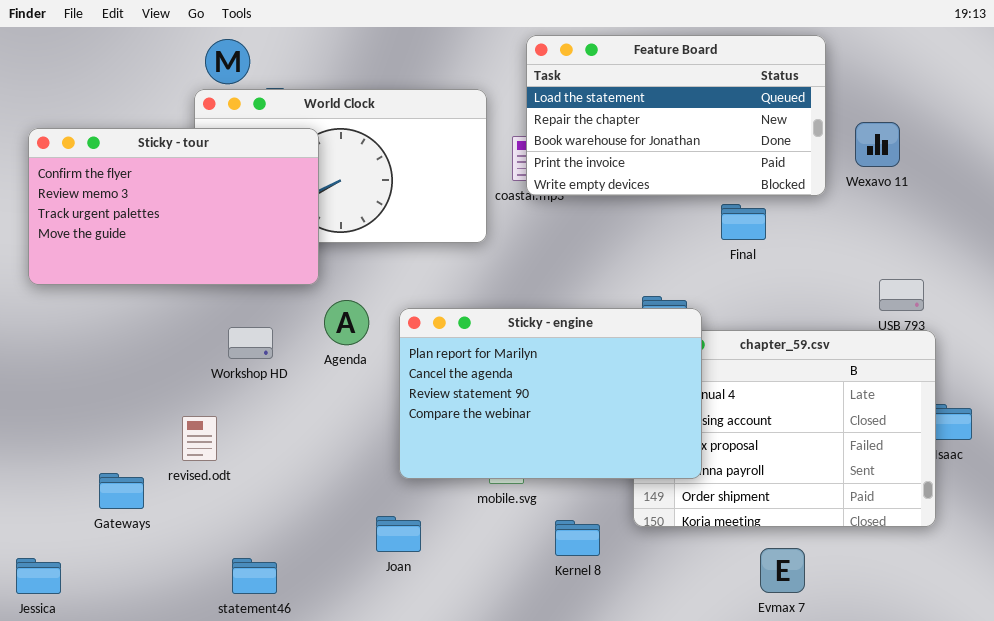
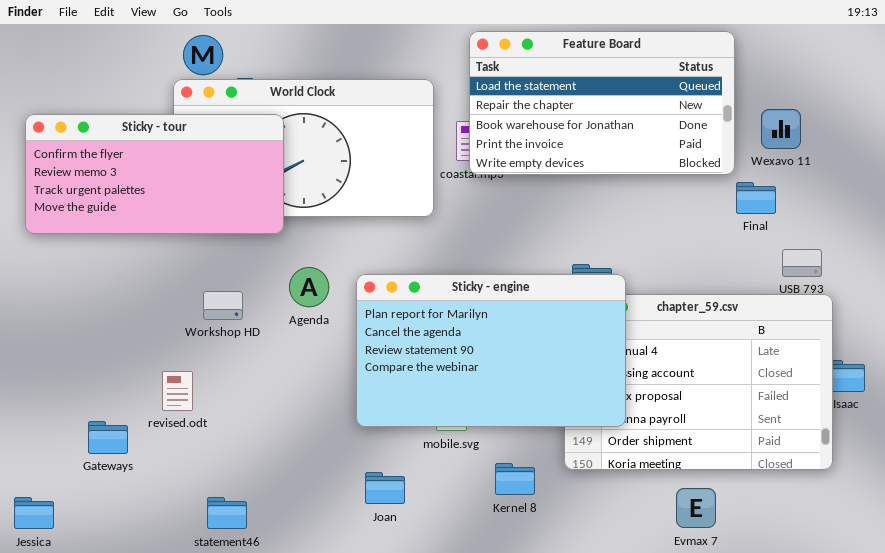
Sticky - tour: [28,128,319,285] -> [25,114,284,234], resized
Final: [721,204,766,240] -> [736,182,776,214], moved
Joan: [376,516,421,552] -> [365,472,405,504], moved

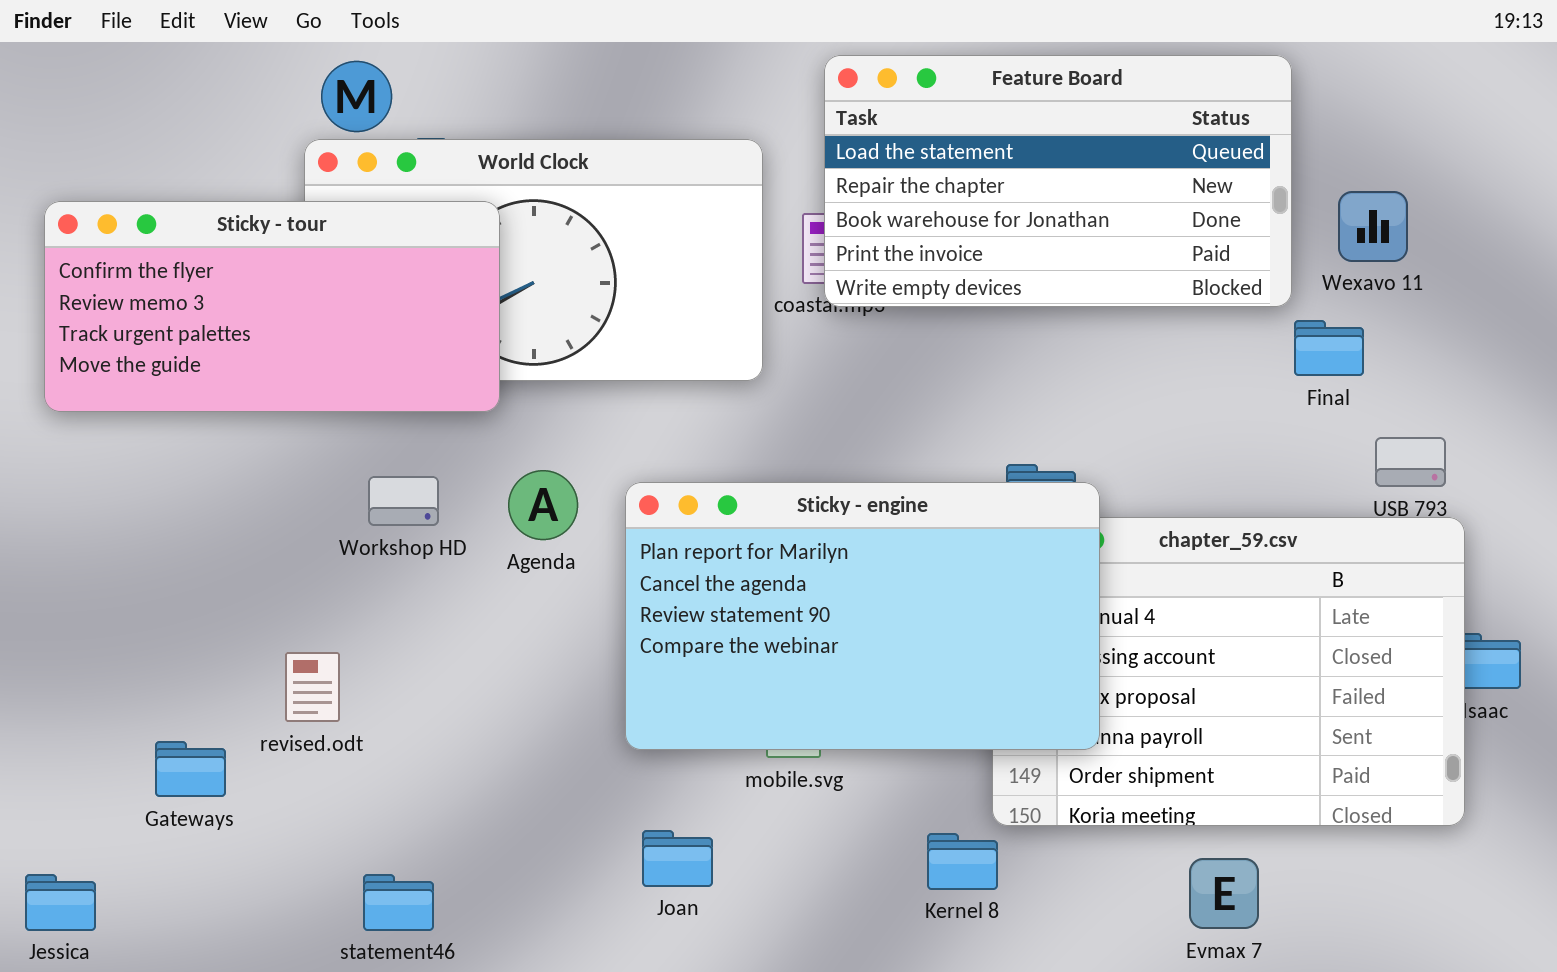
Workshop HD: [203,291,243,320] -> [368,476,439,526], moved
Kernel 8: [495,463,535,495] -> [927,833,998,890], moved

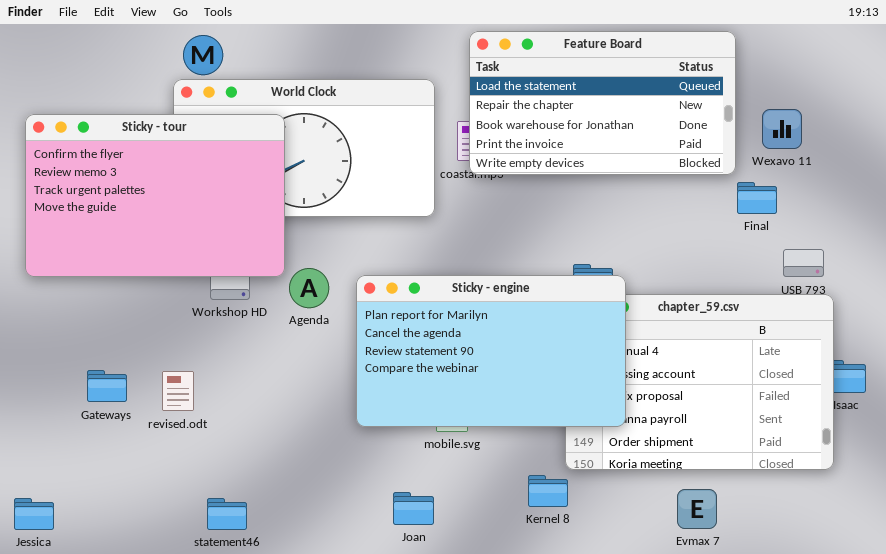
Sticky - tour: [44,201,500,412] -> [25,114,285,277], resized
Gateways: [155,741,226,797] -> [87,370,127,402], moved
Joan: [642,830,713,887] -> [393,492,434,525], moved

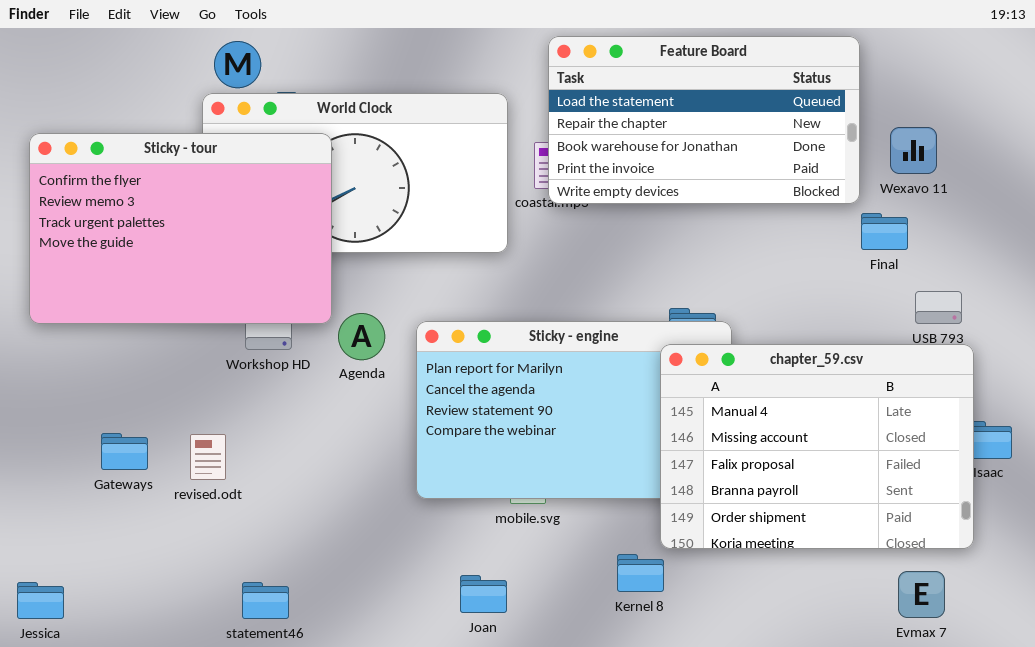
chapter_59.csv: [565,294,834,470] -> [660,344,974,549], raised
Evmax 7: [677,489,717,529] -> [898,571,945,618], moved

